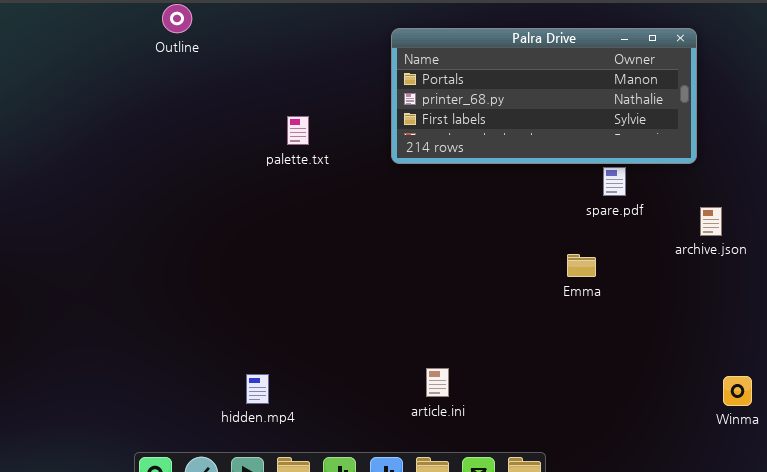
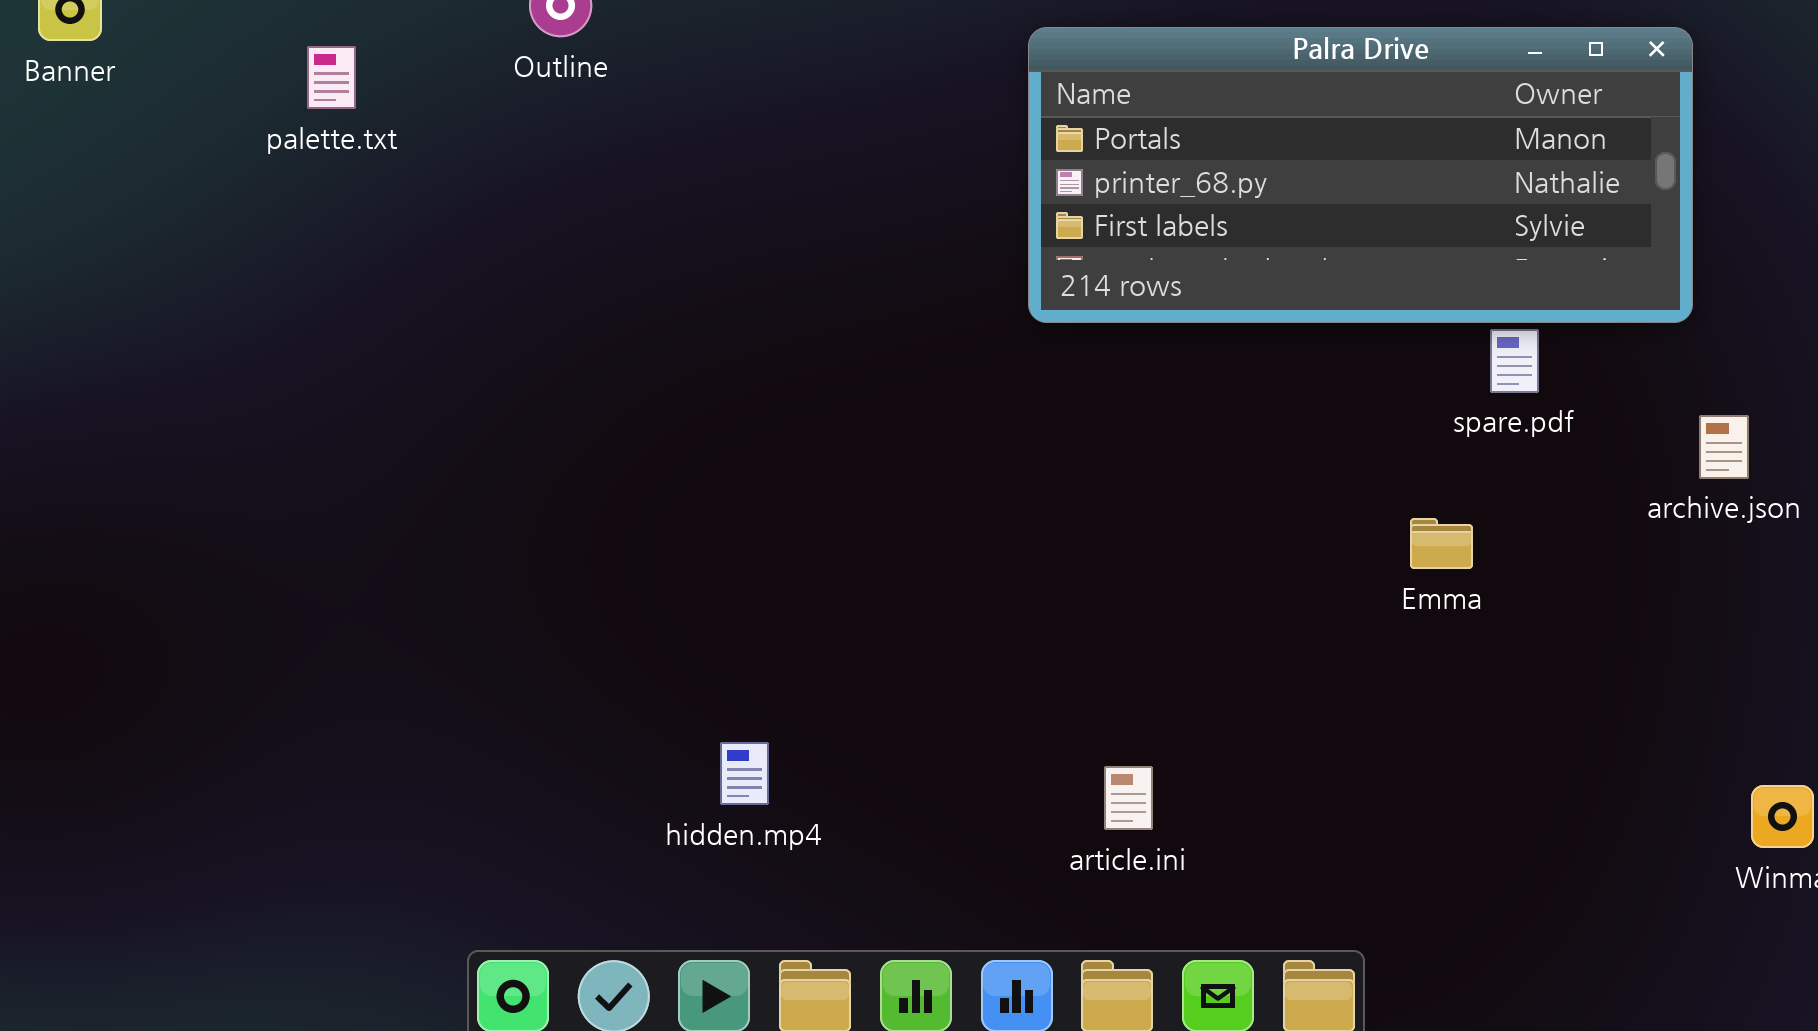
palette.txt: [287,116,309,145] -> [307,46,356,109], moved
hidden.mp4: [246,374,269,404] -> [720,742,769,805], moved

